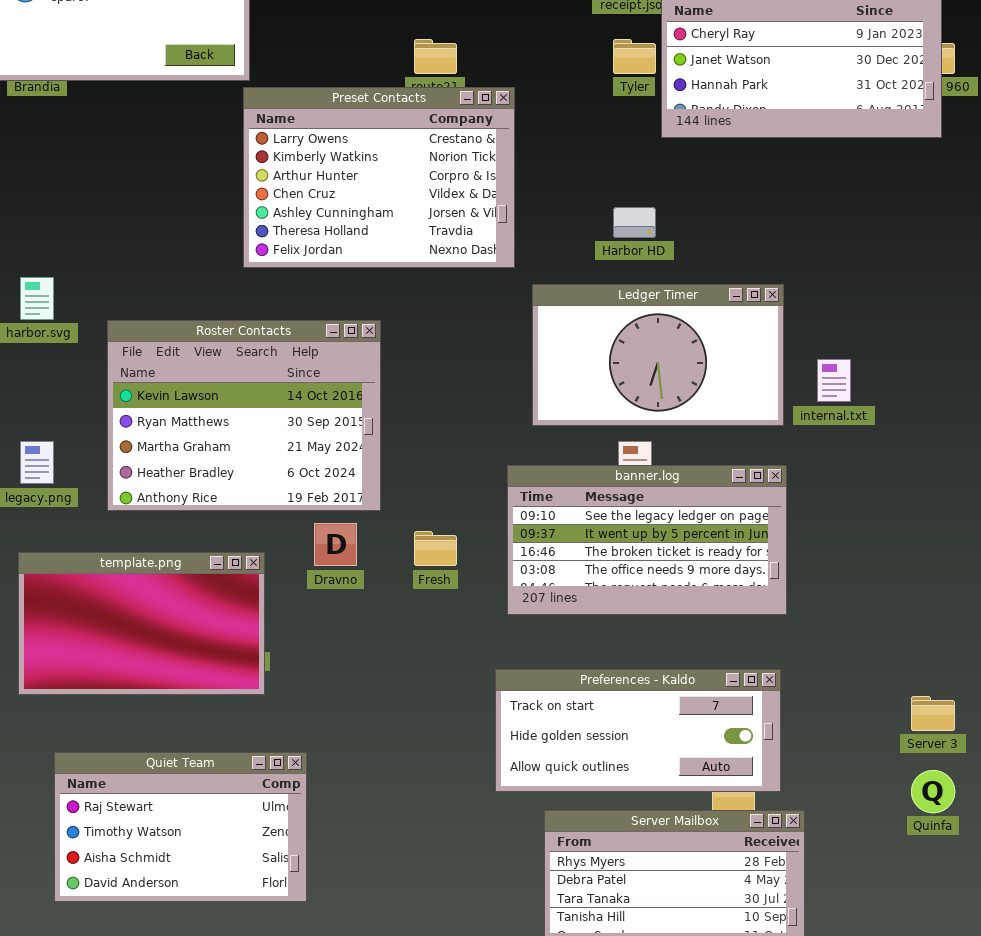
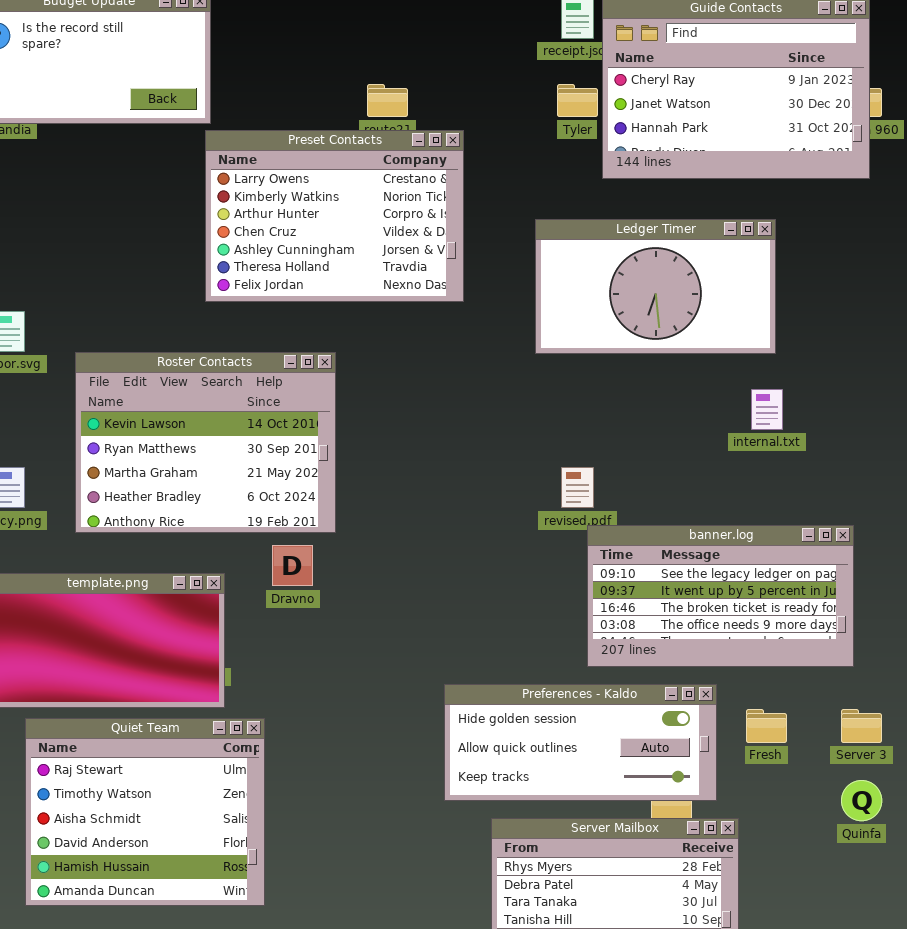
Ledger Timer: [532,284,784,426] -> [535,219,776,354], moved
banner.log: [507,465,787,615] -> [587,525,854,667], moved
Fresh: [414,531,457,566] -> [746,709,787,743], moved
Preferences - Kaldo: [495,669,781,792] -> [444,684,717,801], scrolled down 1 row
Quiet Team: [54,752,307,902] -> [25,718,265,906], resized

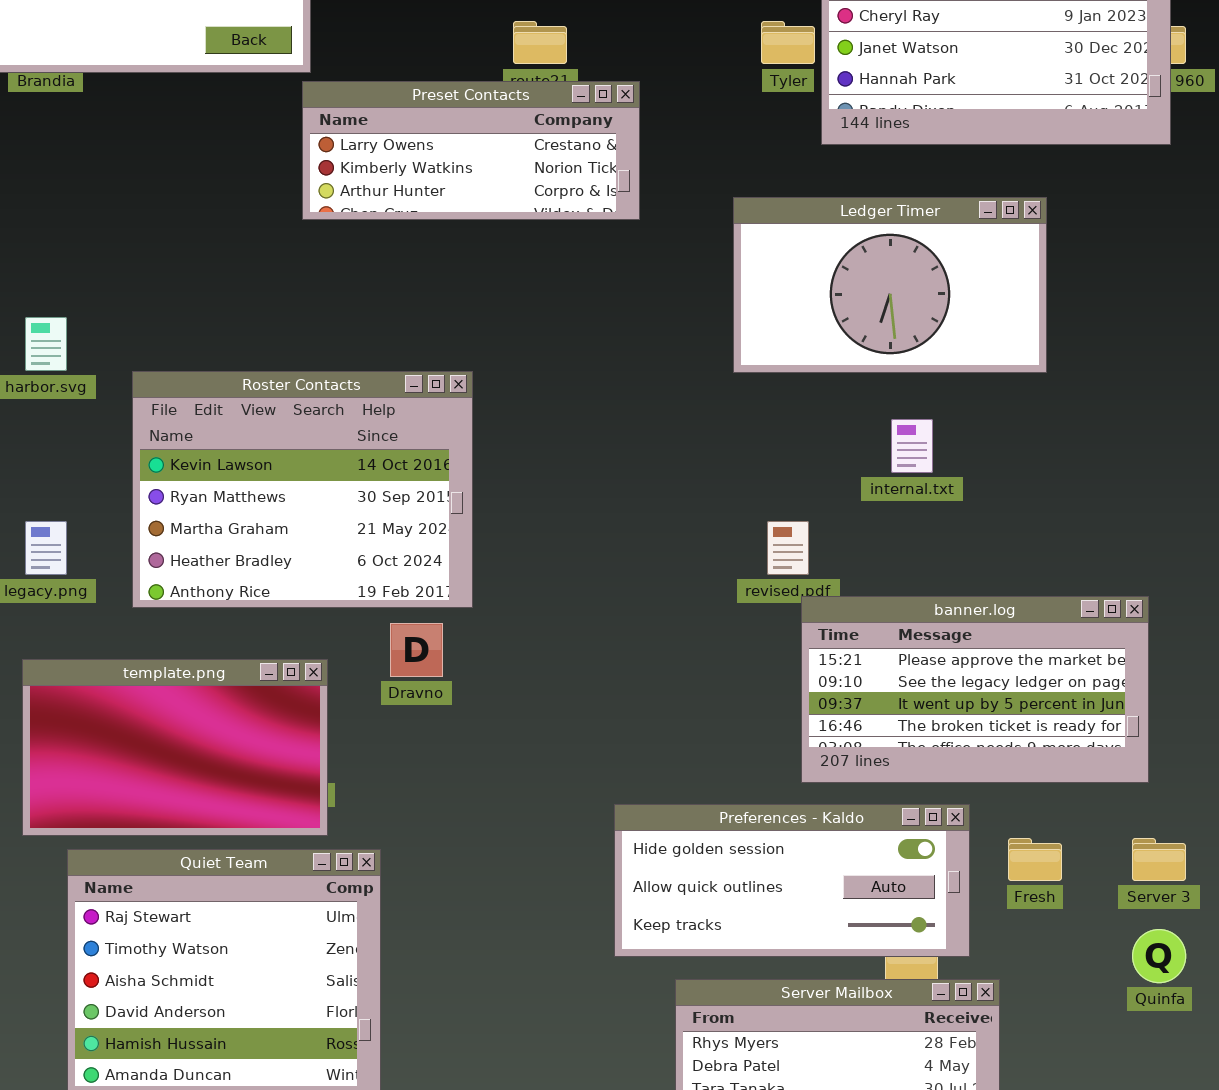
Preset Contacts: [205,130,464,302] -> [302,81,640,220], resized
internal.txt: [751,389,783,430] -> [891,419,933,473], moved
banner.log: [587,525,854,667] -> [801,596,1149,783], scrolled up 1 row

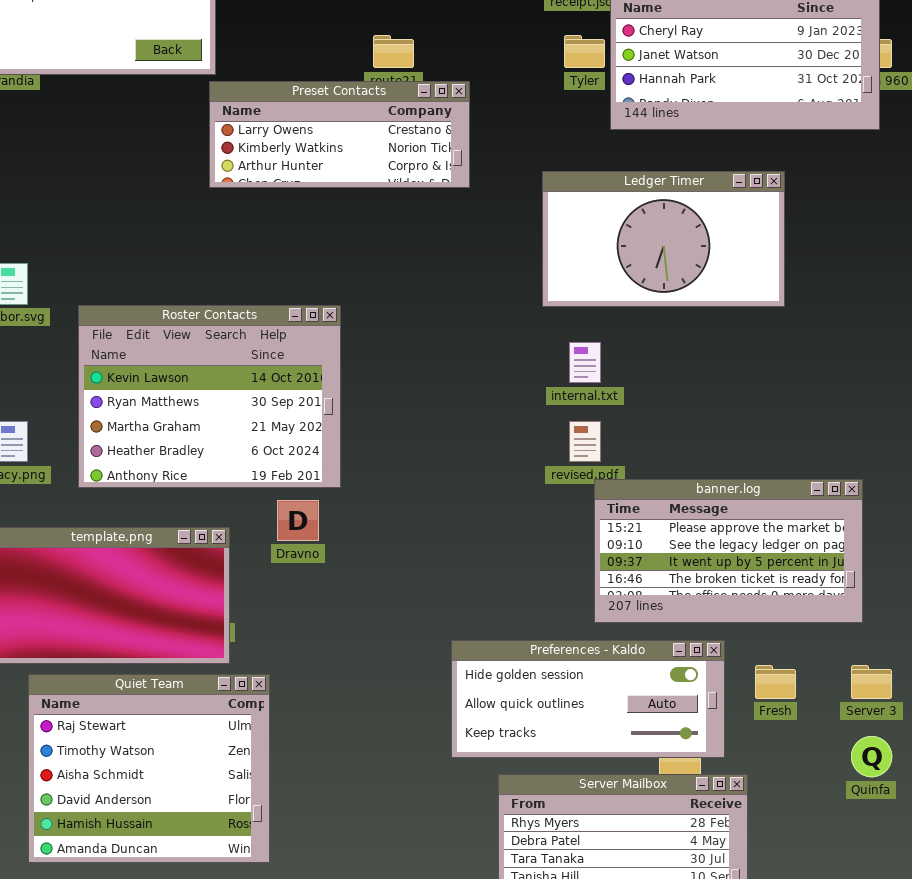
internal.txt: [891,419,933,473] -> [569,342,601,383], moved

